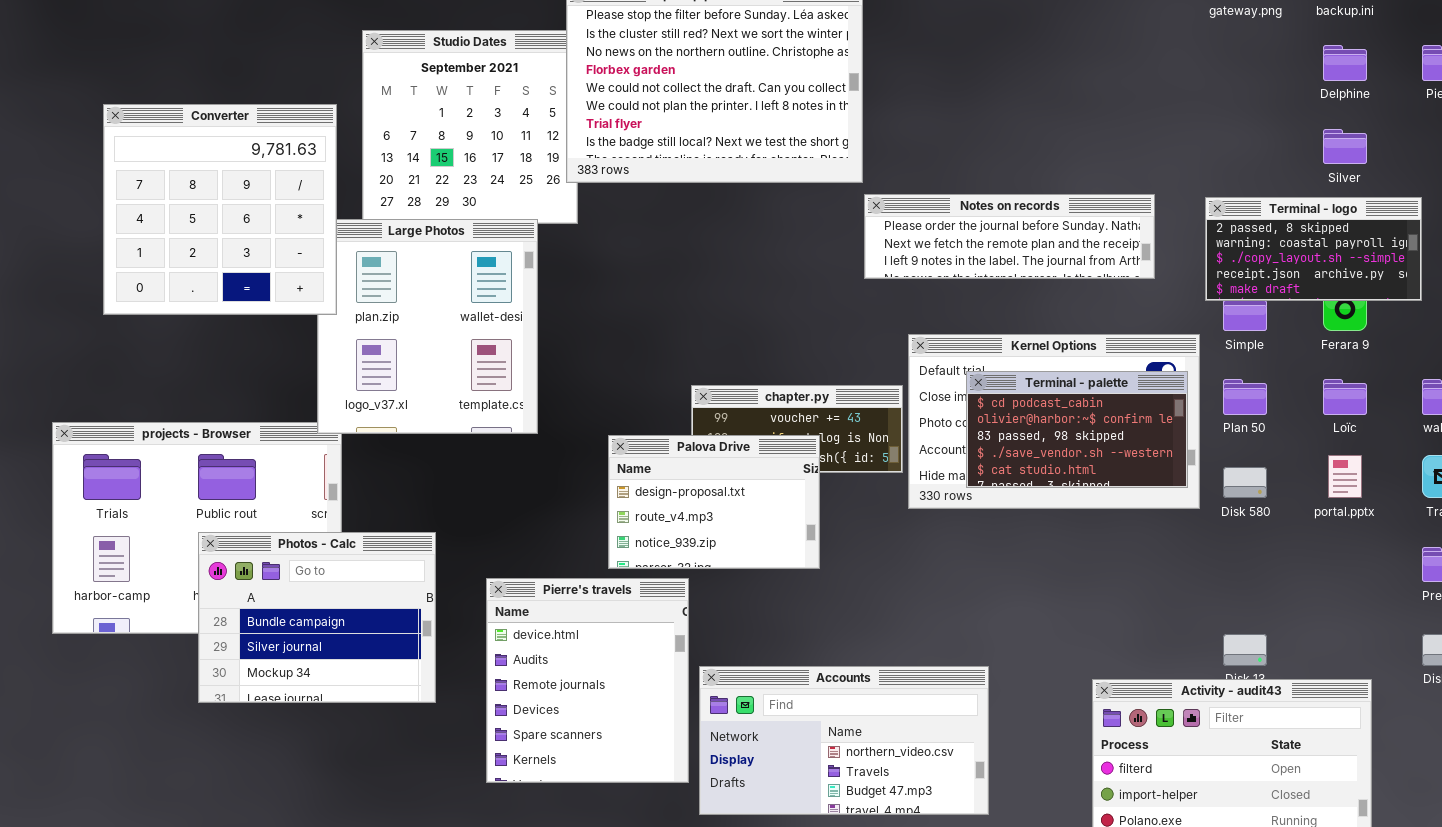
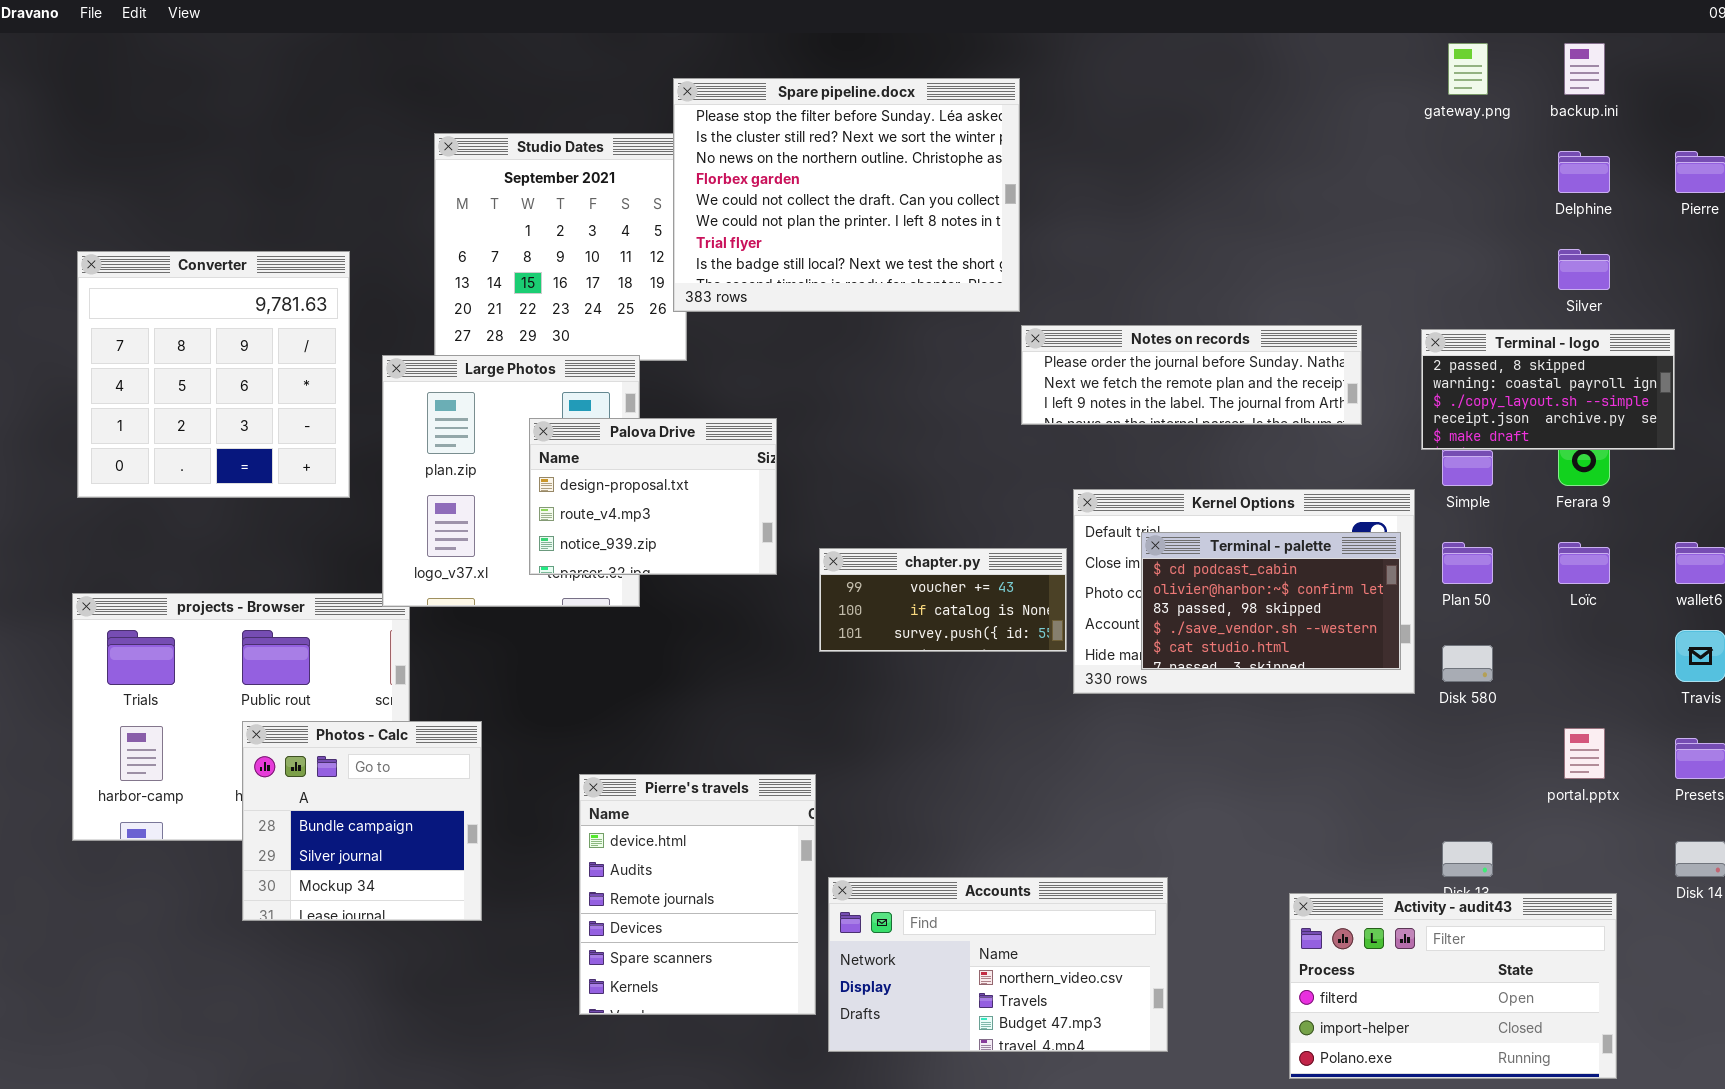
Converter: [103,104,337,315] -> [77,251,350,498], moved
Palova Drive: [608,435,820,569] -> [529,418,777,575], moved
portal.pptx: [1328,455,1362,498] -> [1564,728,1605,779], moved
Photos - Calc: [198,532,436,703] -> [242,721,482,921], resized

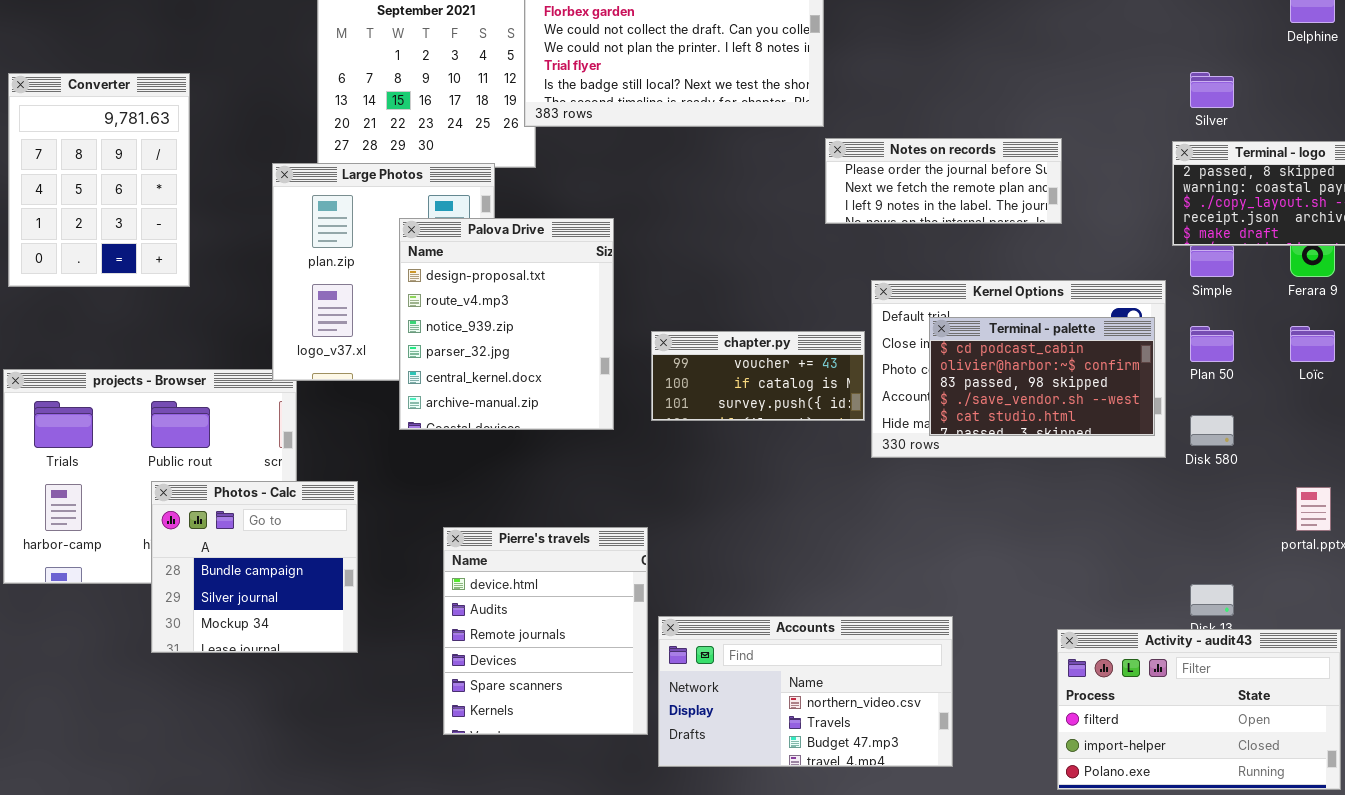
Silver: [1558,249,1610,290] -> [1190,72,1234,108], moved
Converter: [77,251,350,498] -> [8,73,190,287], resized
Notes on records: [1021,325,1362,425] -> [825,138,1062,224], resized
Palova Drive: [529,418,777,575] -> [399,218,614,430], resized

